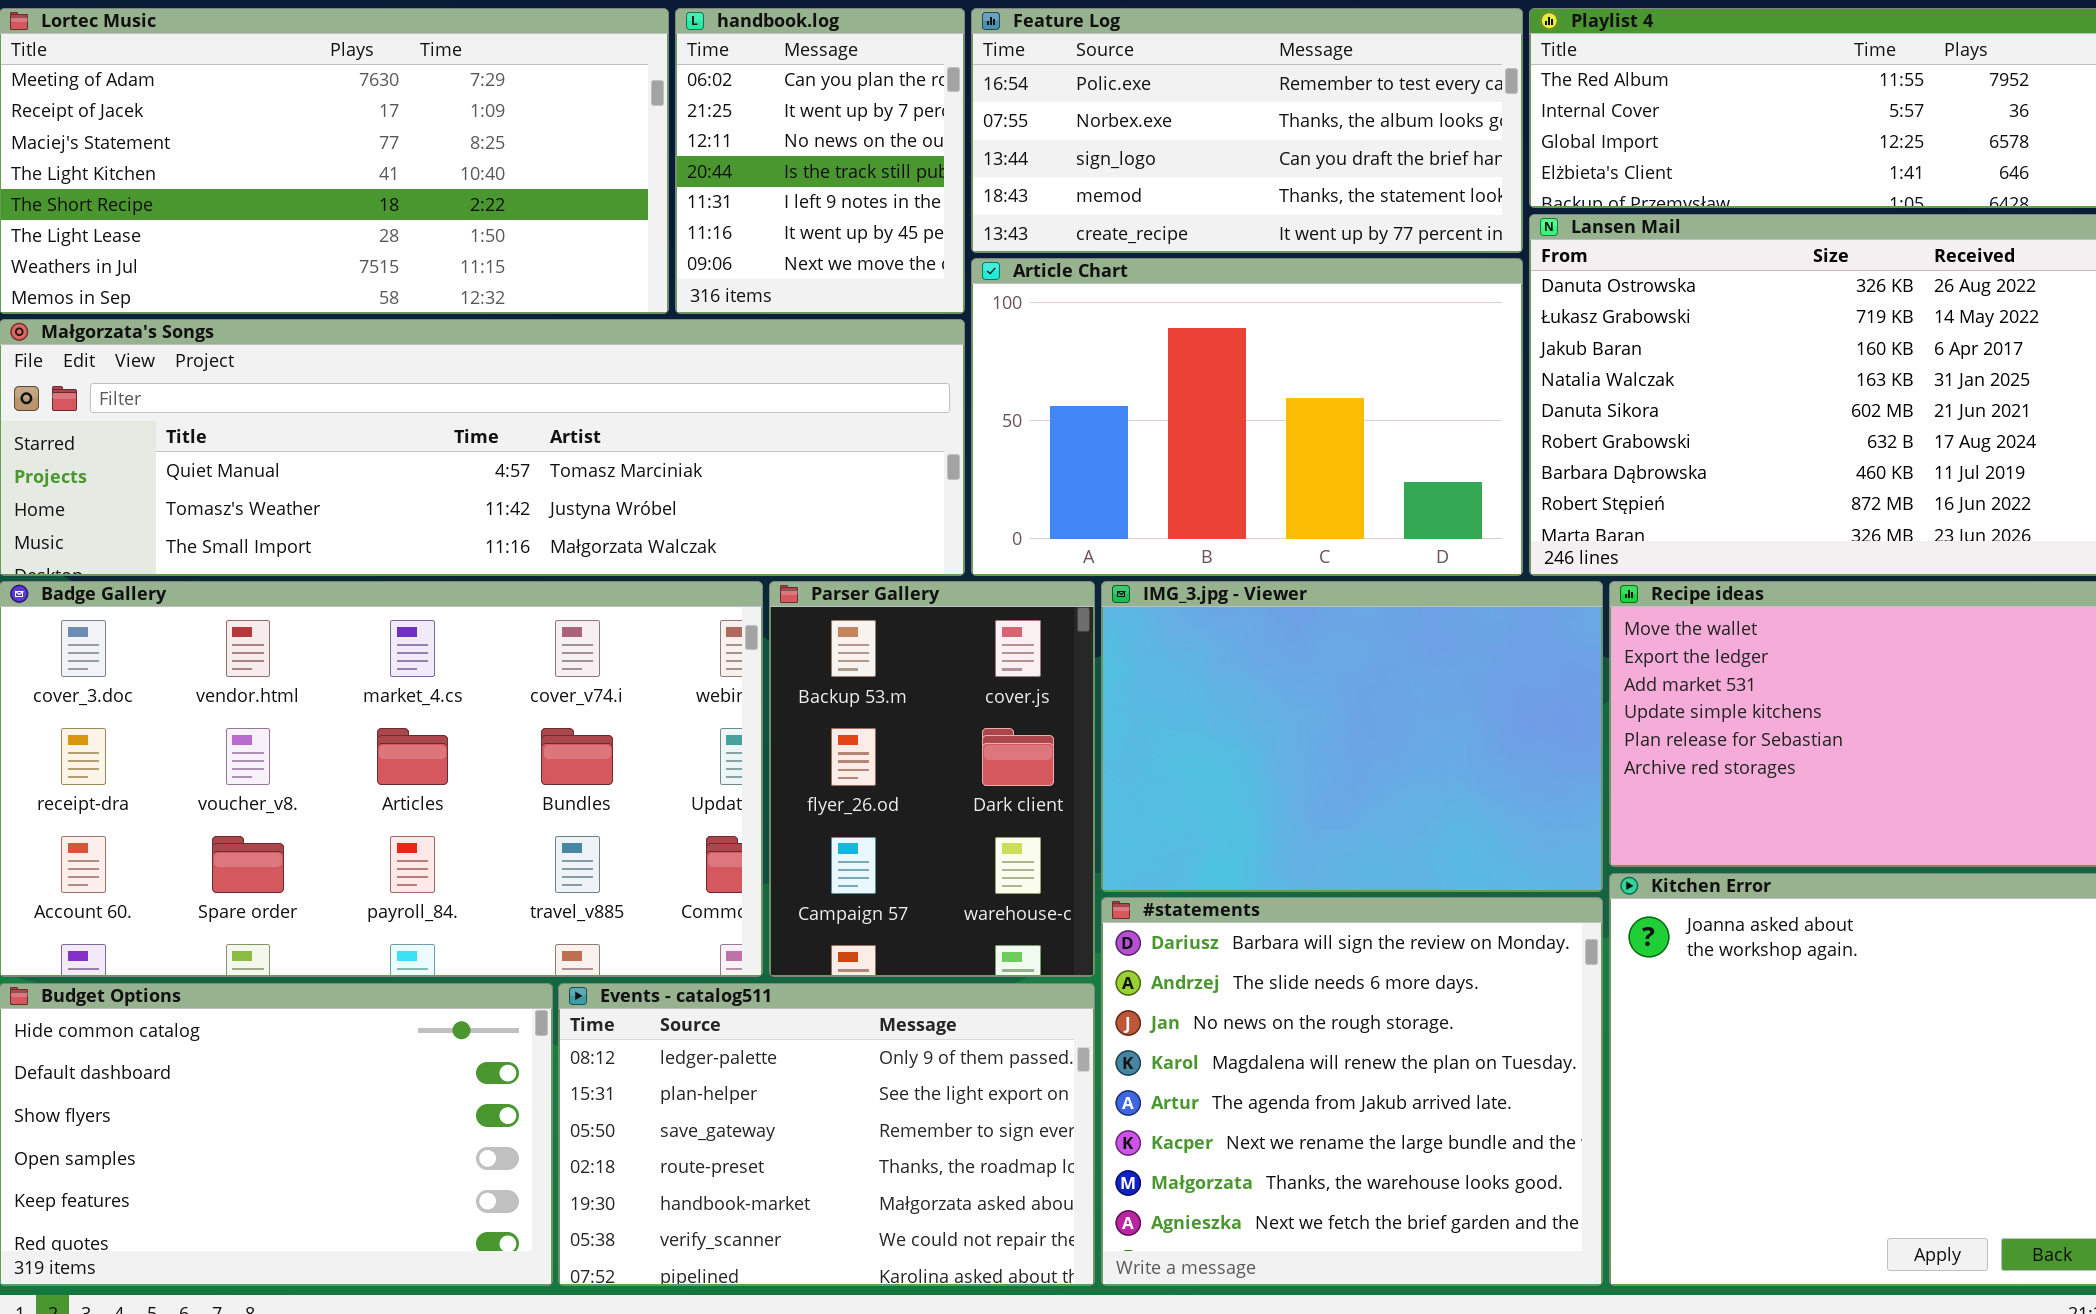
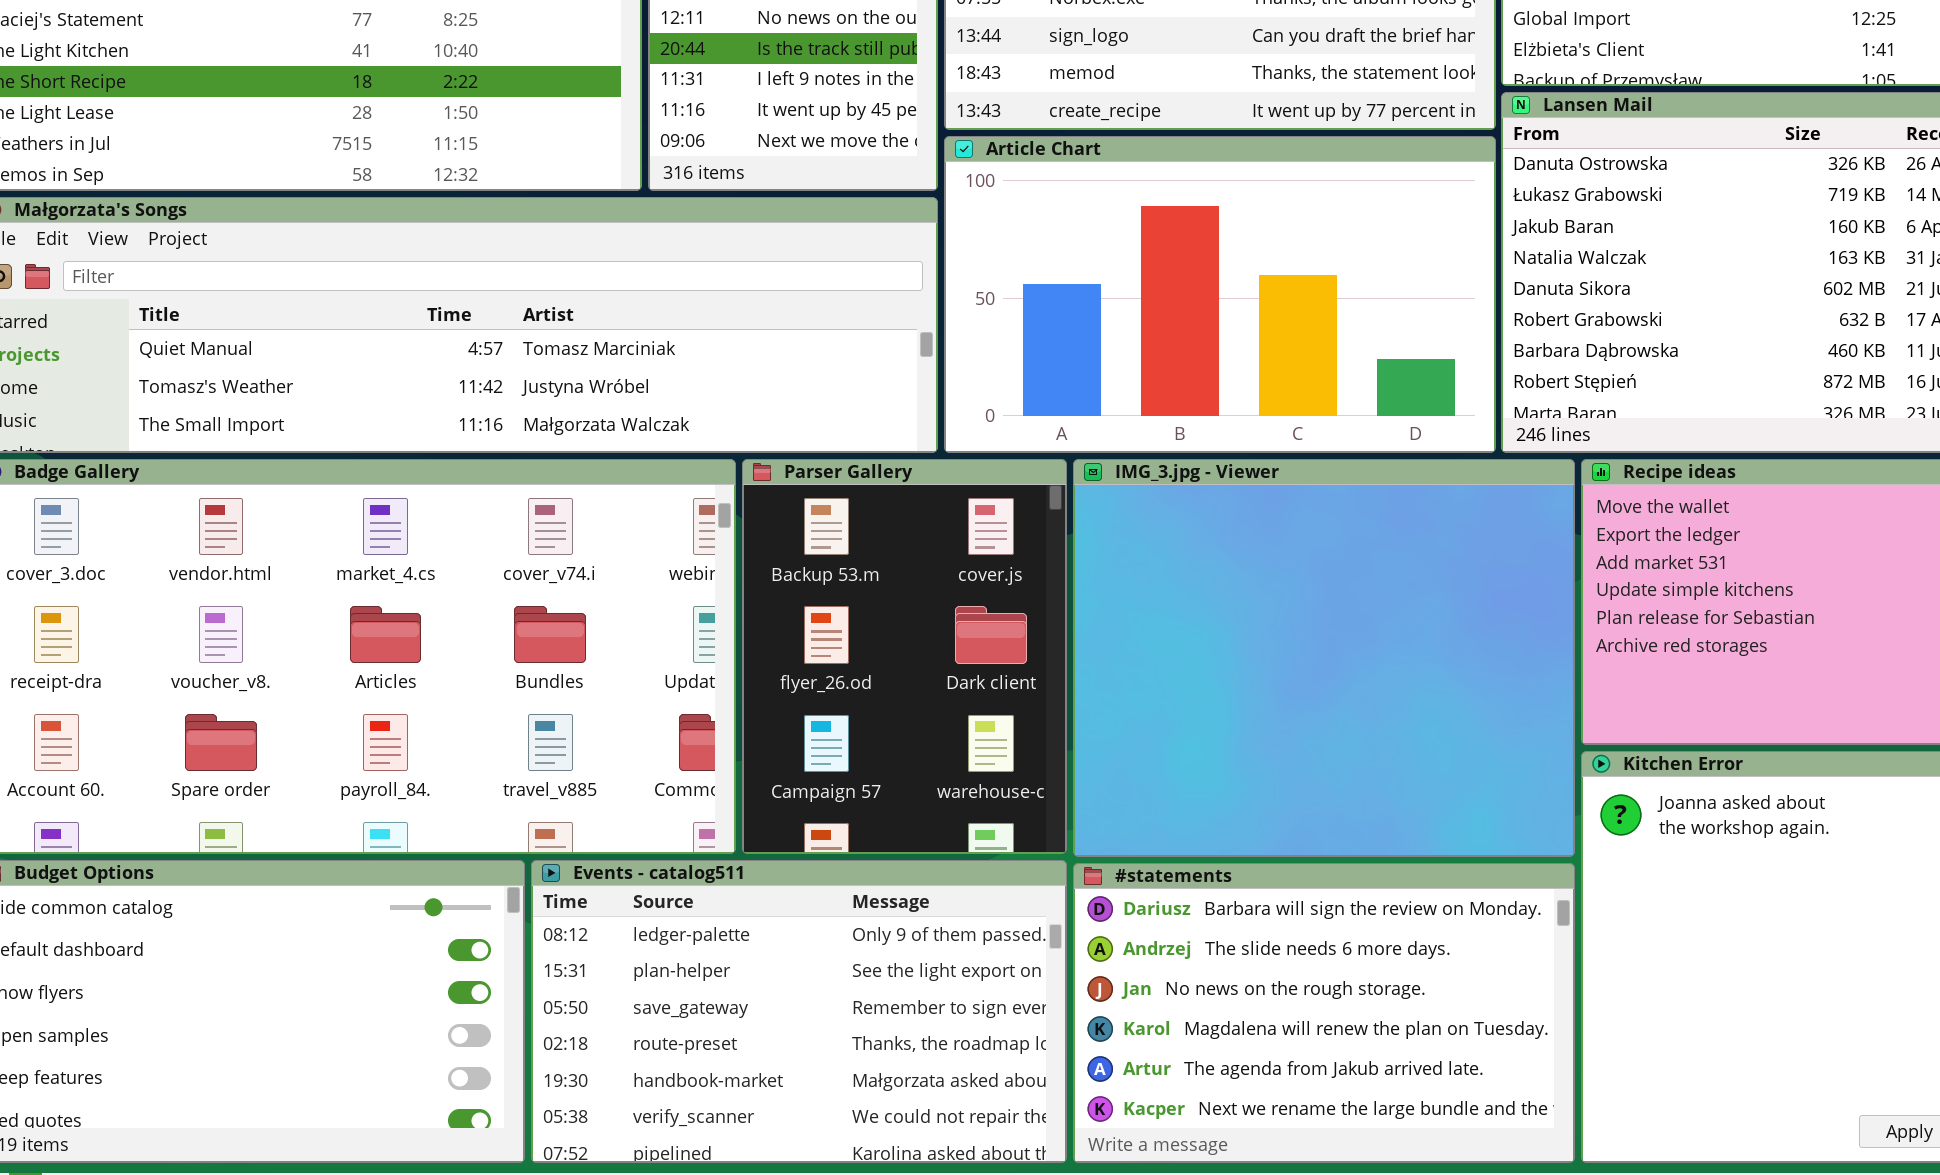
IMG_3.jpg - Viewer: [1101,581,1603,892] -> [1073,459,1575,857], resized
#statements: [1101,897,1603,1286] -> [1073,863,1575,1163], resized

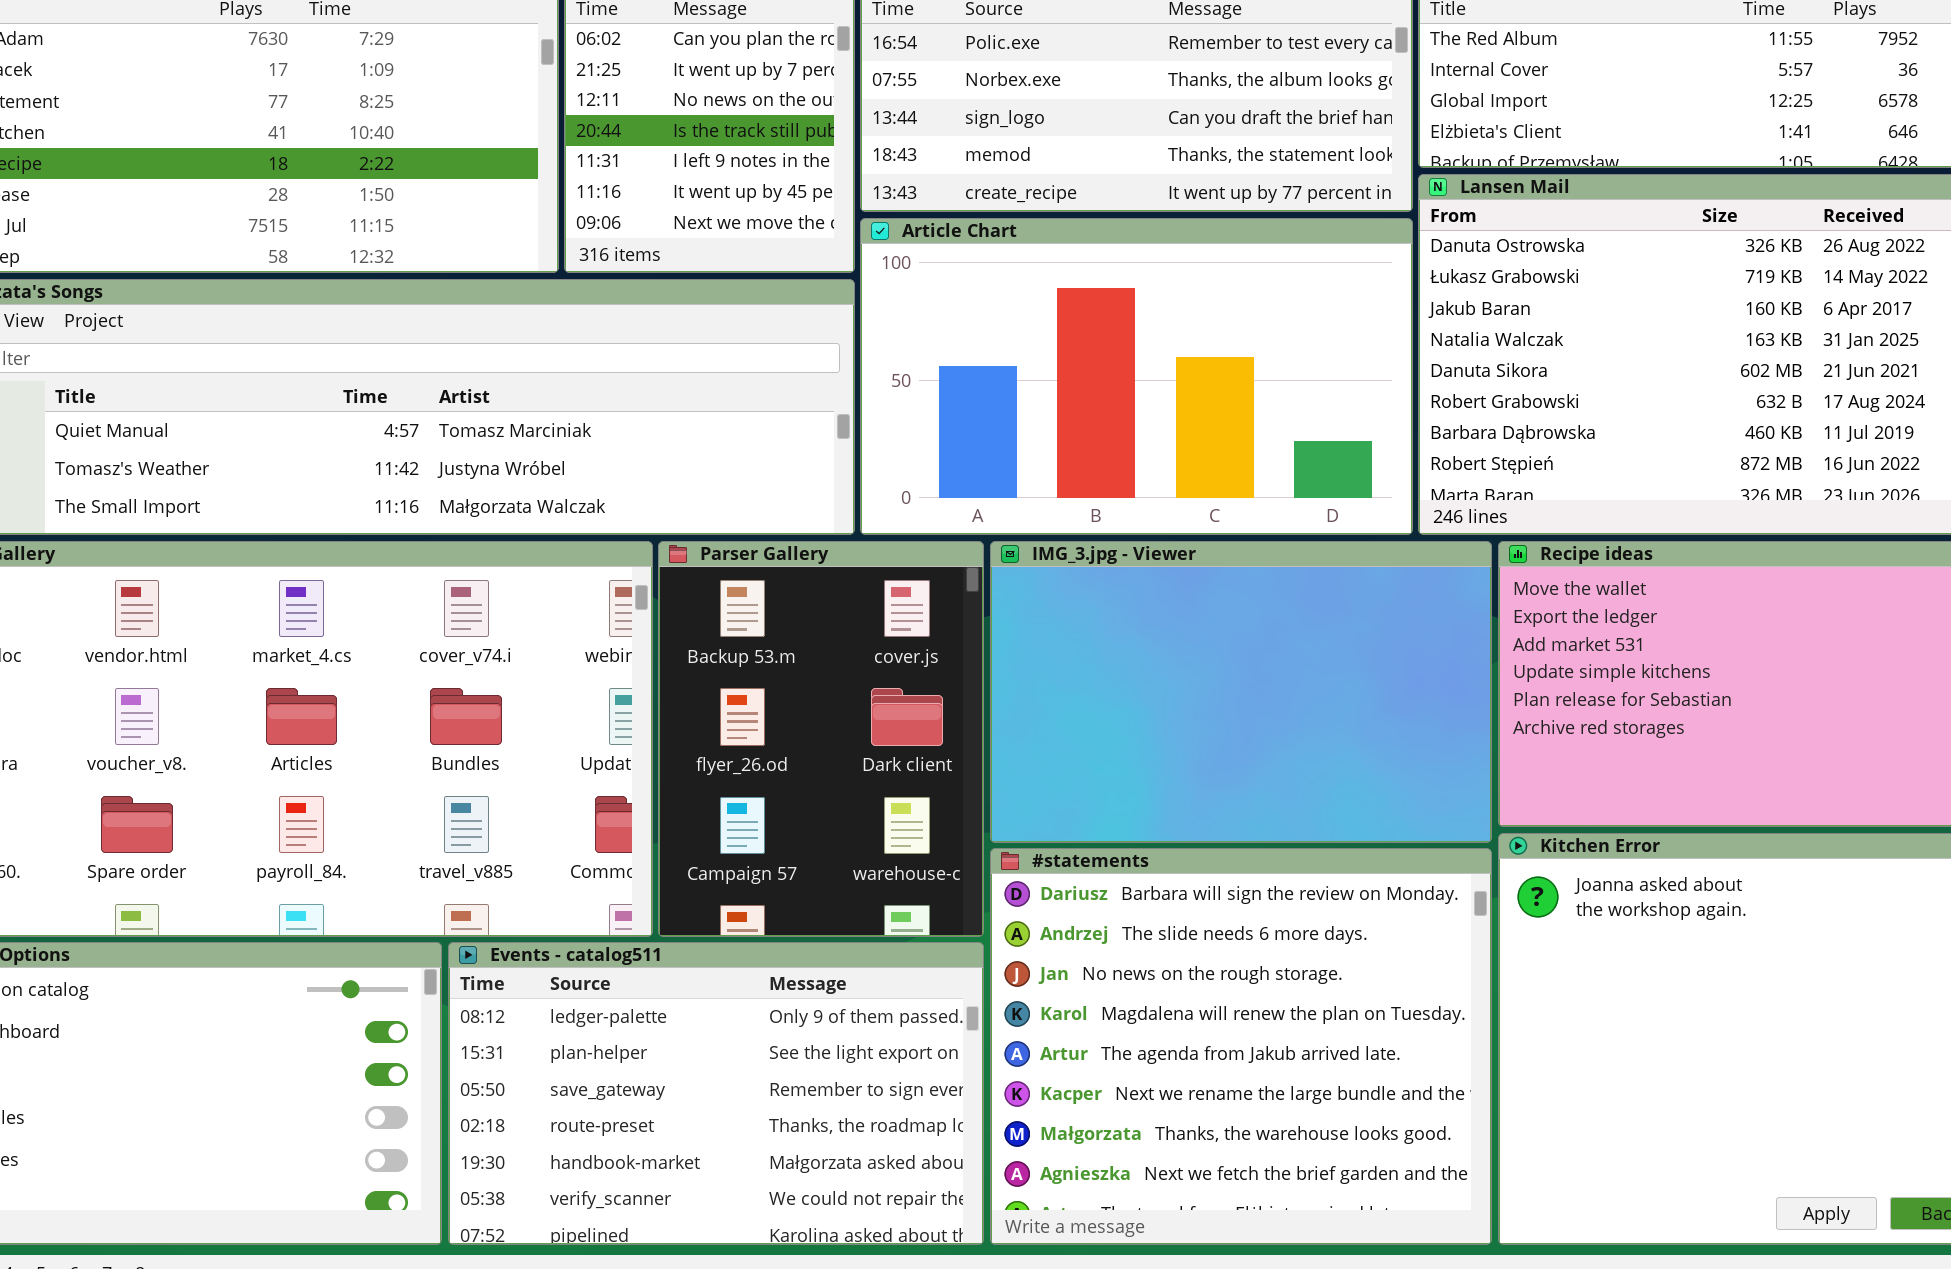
IMG_3.jpg - Viewer: [1073,459,1575,857] -> [990,541,1492,843], resized
#statements: [1073,863,1575,1163] -> [990,848,1492,1245], resized

